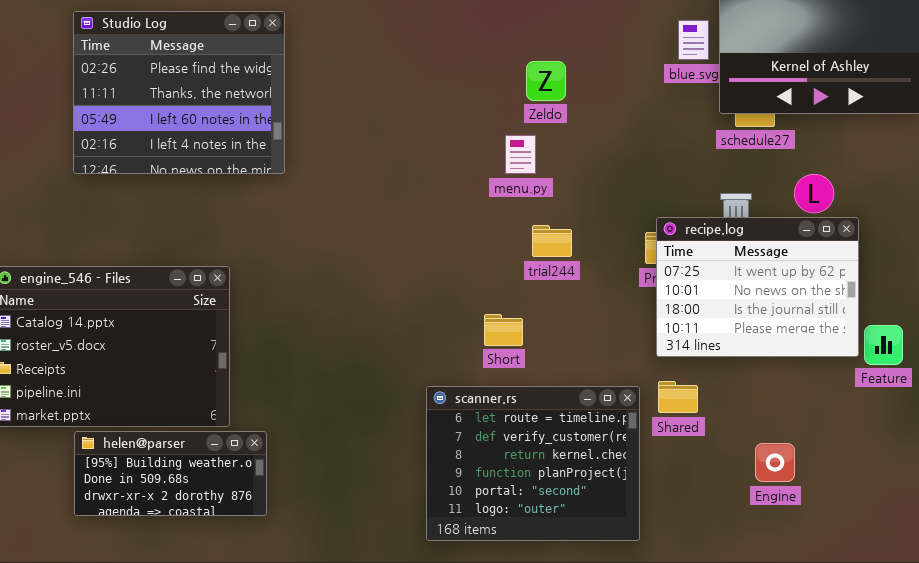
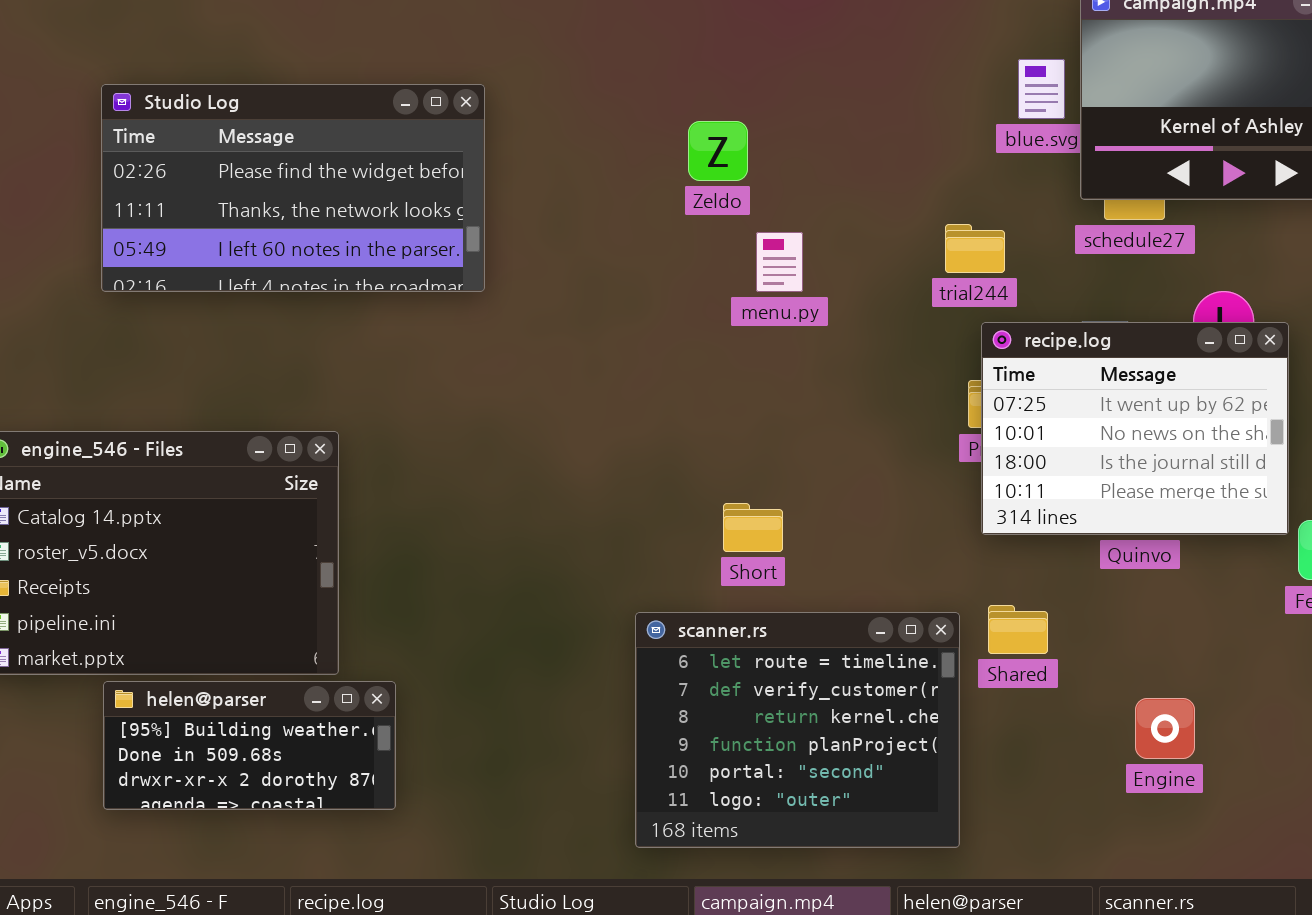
Studio Log: [73,11,285,174] -> [101,84,485,292], resized
Zeldo: [526,61,566,101] -> [688,121,748,181], moved
recipe.log: [656,217,859,357] -> [981,322,1289,535], moved
trial244: [532,225,572,257] -> [945,224,1005,273], moved

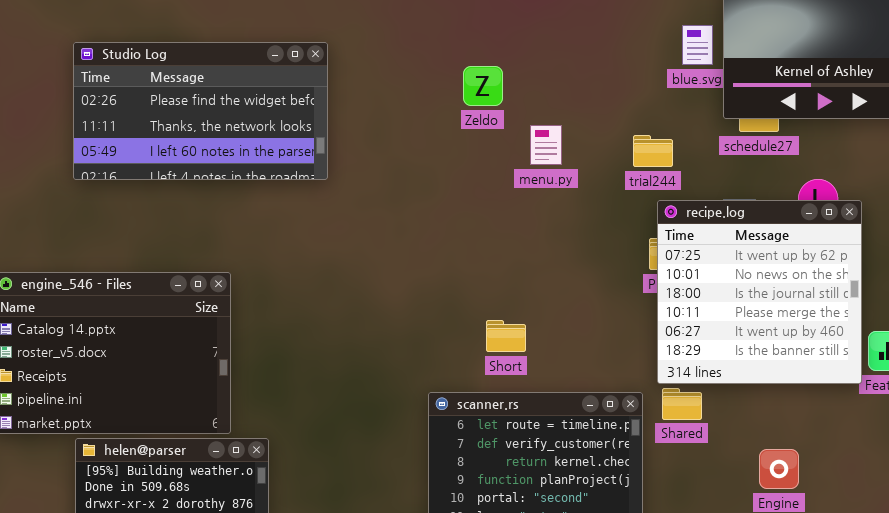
menu.py: [756,232,803,292] -> [530,125,562,165], moved
recipe.log: [981,322,1289,535] -> [657,200,862,384], resized

